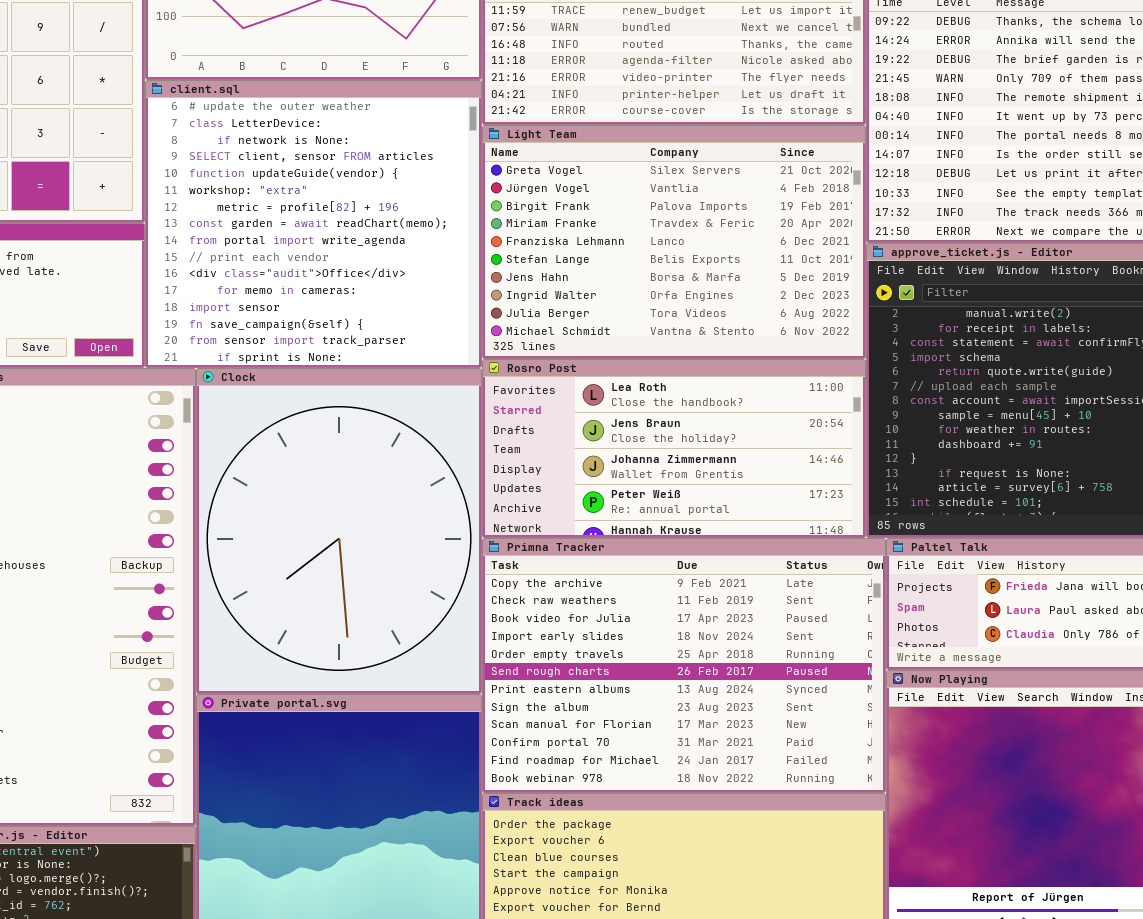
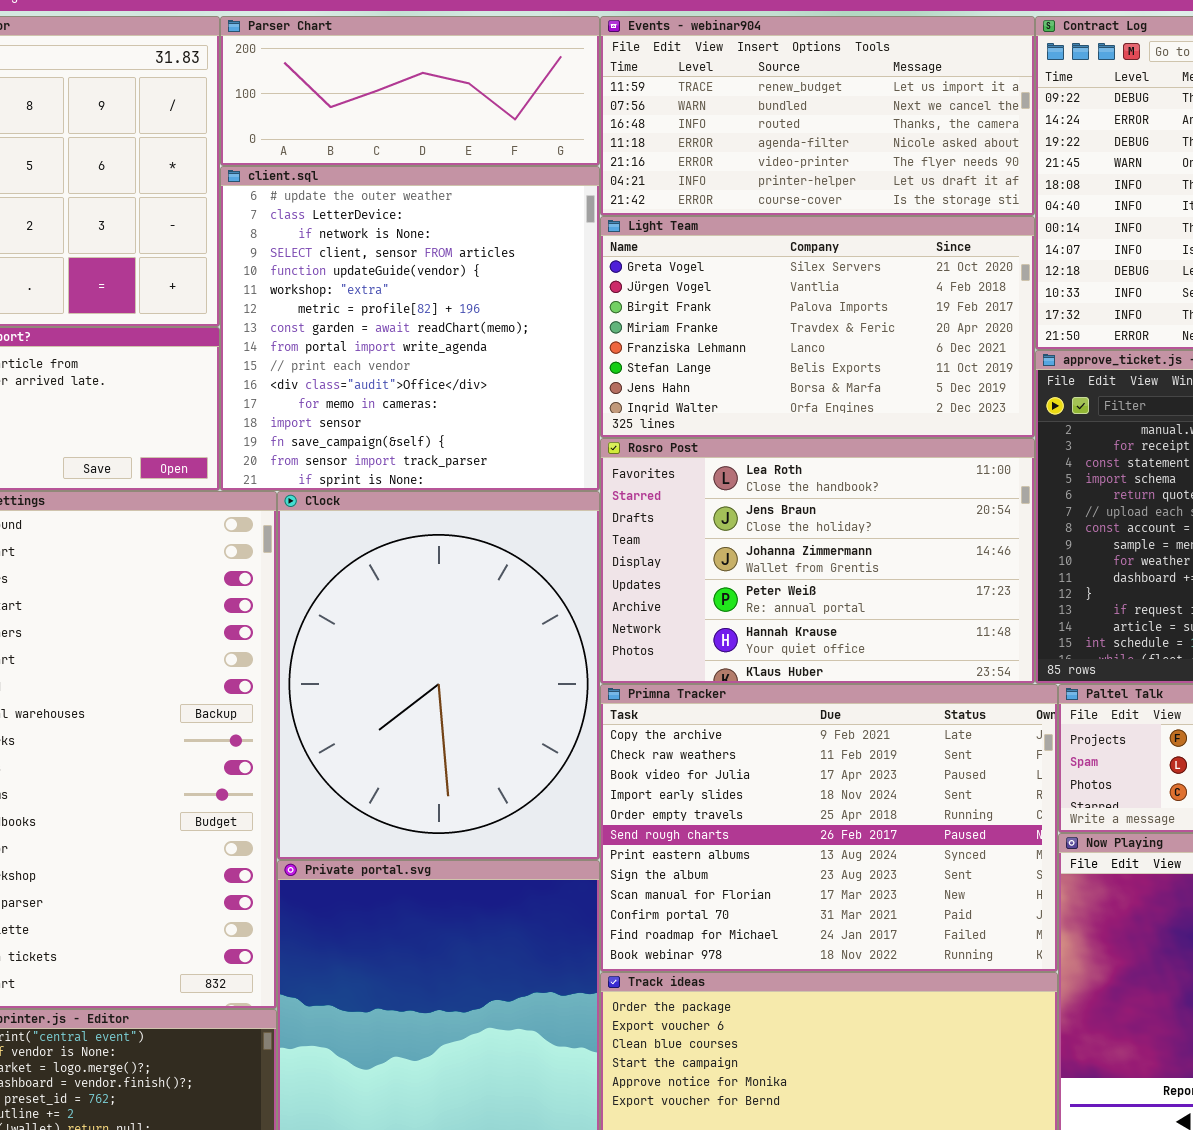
Light Team: [482,125,866,359] -> [600,216,1035,438], resized
Rosro Post: [482,359,866,538] -> [600,438,1035,684], resized

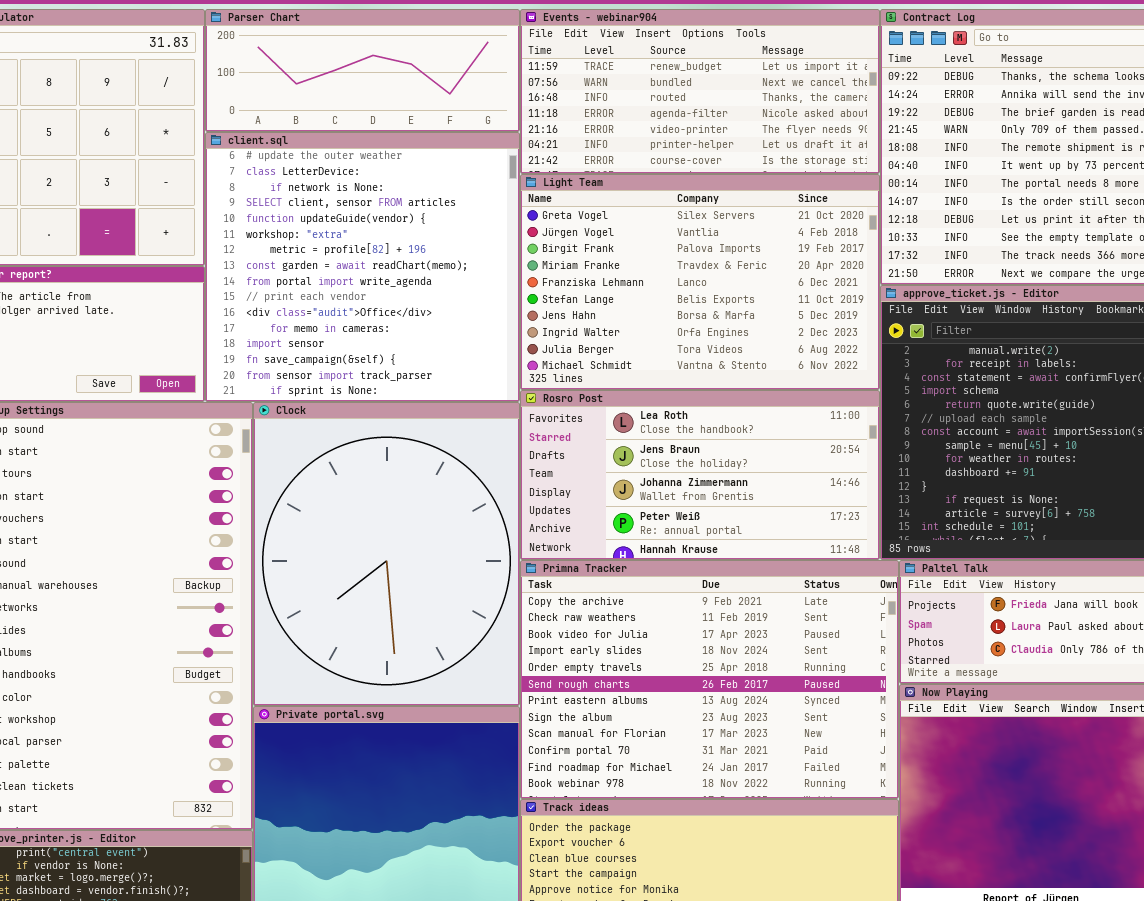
Light Team: [600,216,1035,438] -> [520,174,880,390], resized
Rosro Post: [600,438,1035,684] -> [520,390,880,560], resized

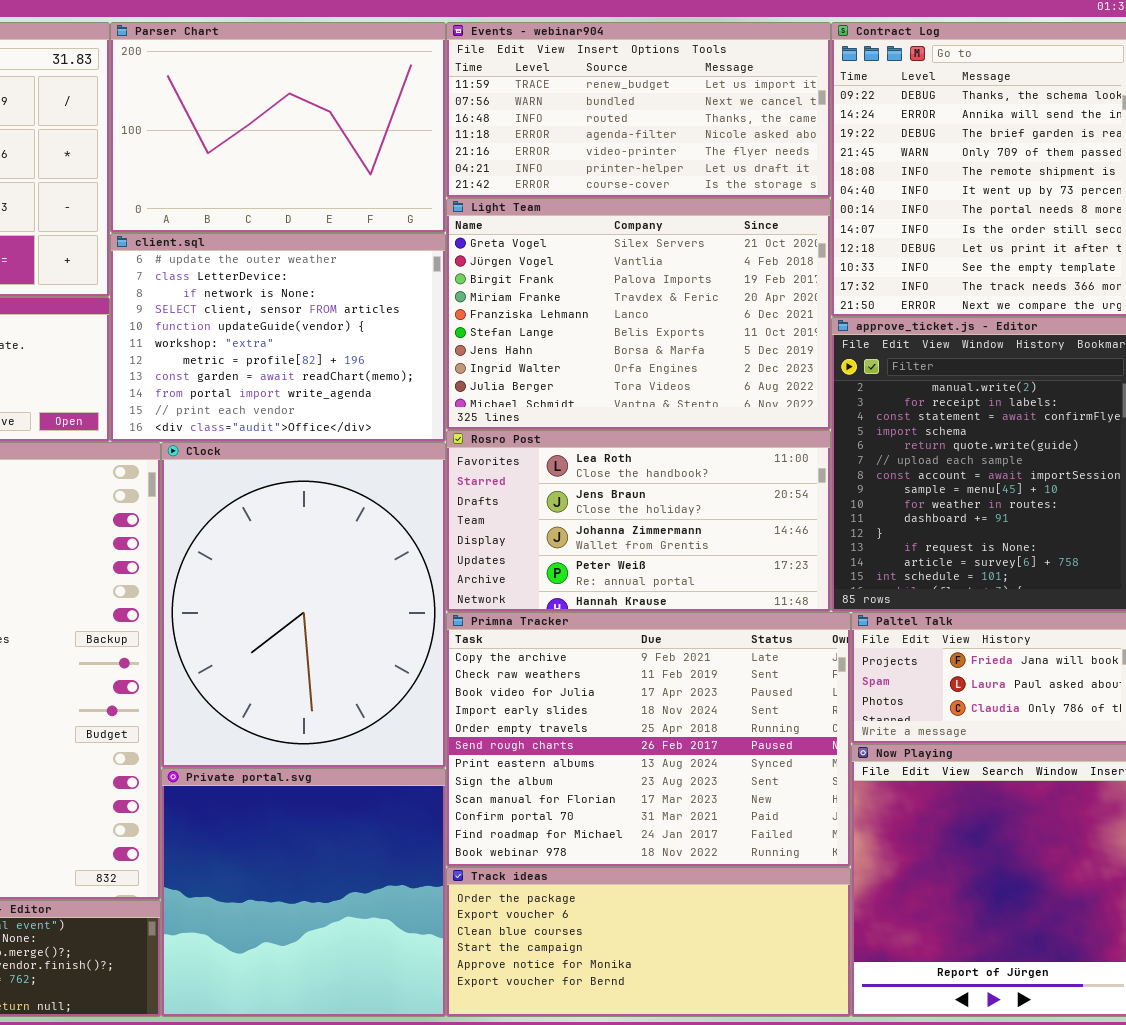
Parser Chart: [205,9,520,132] -> [110,22,446,233], resized
client.sql: [205,132,520,402] -> [110,233,446,442], resized

